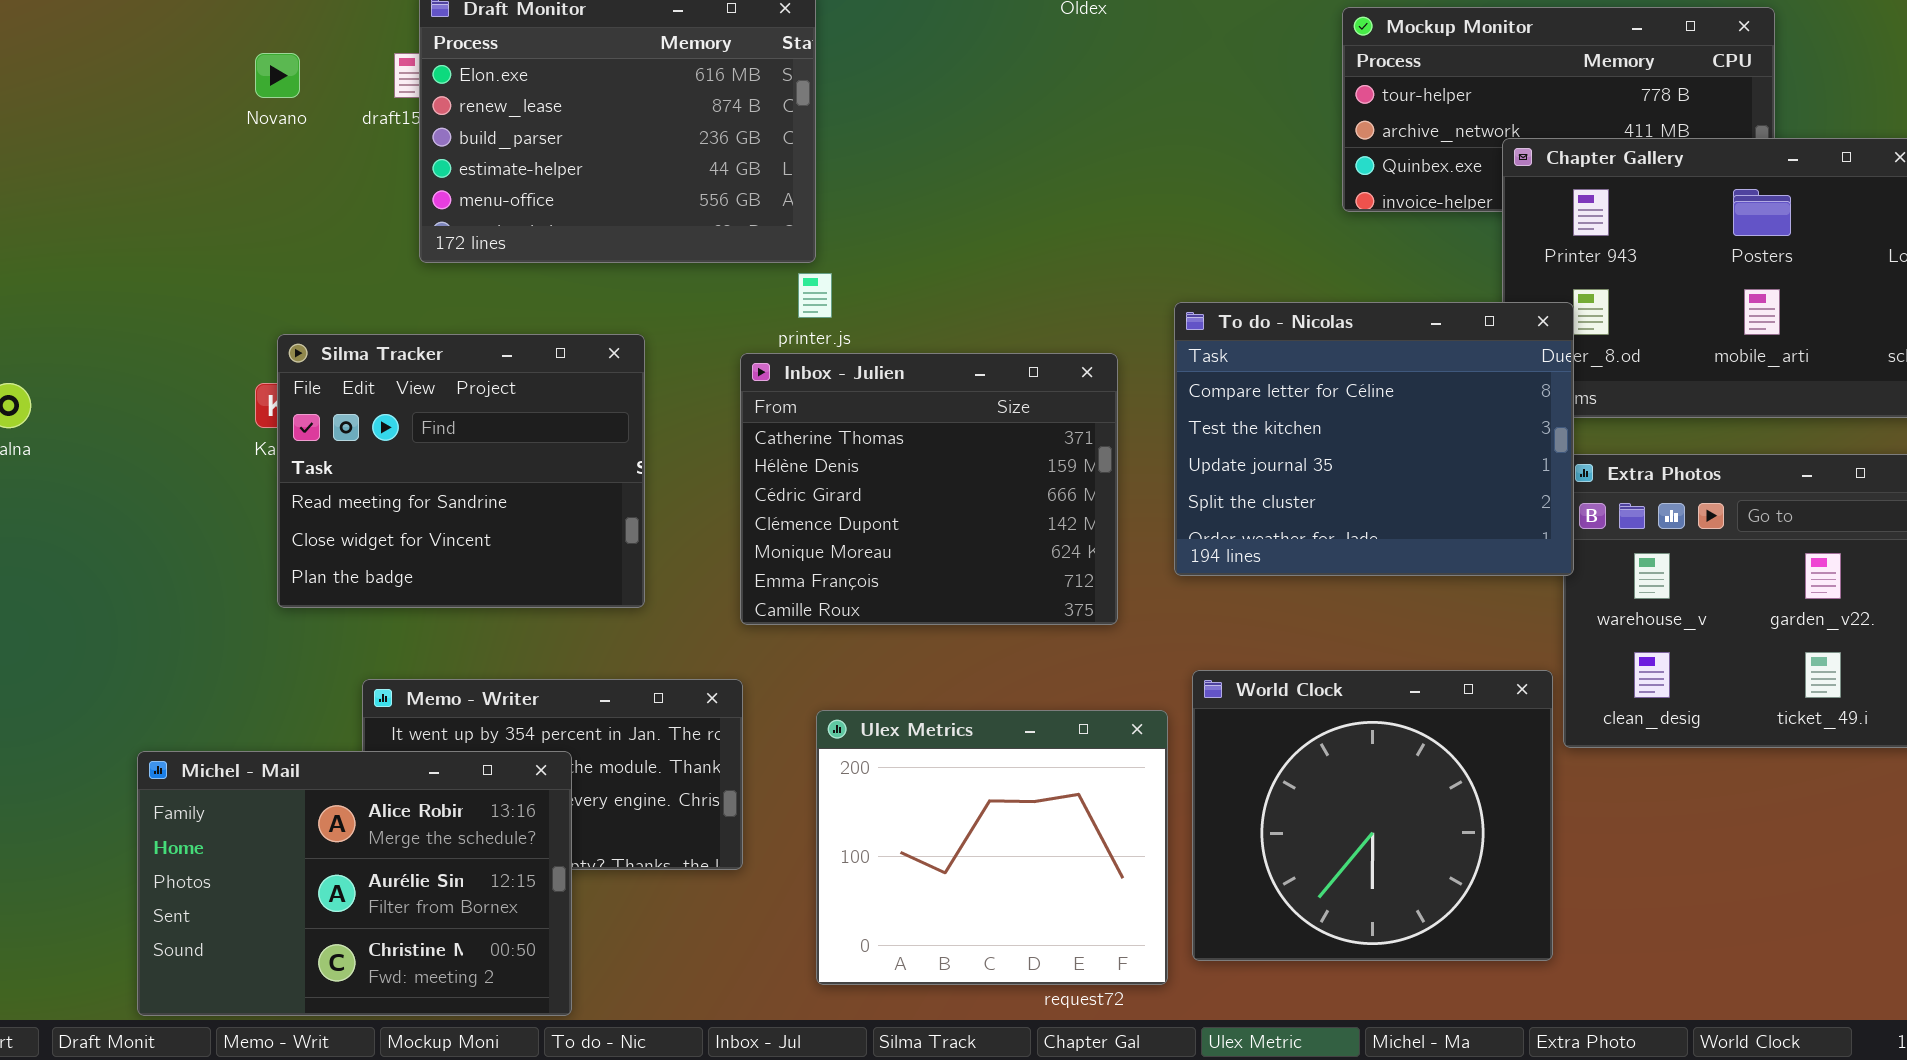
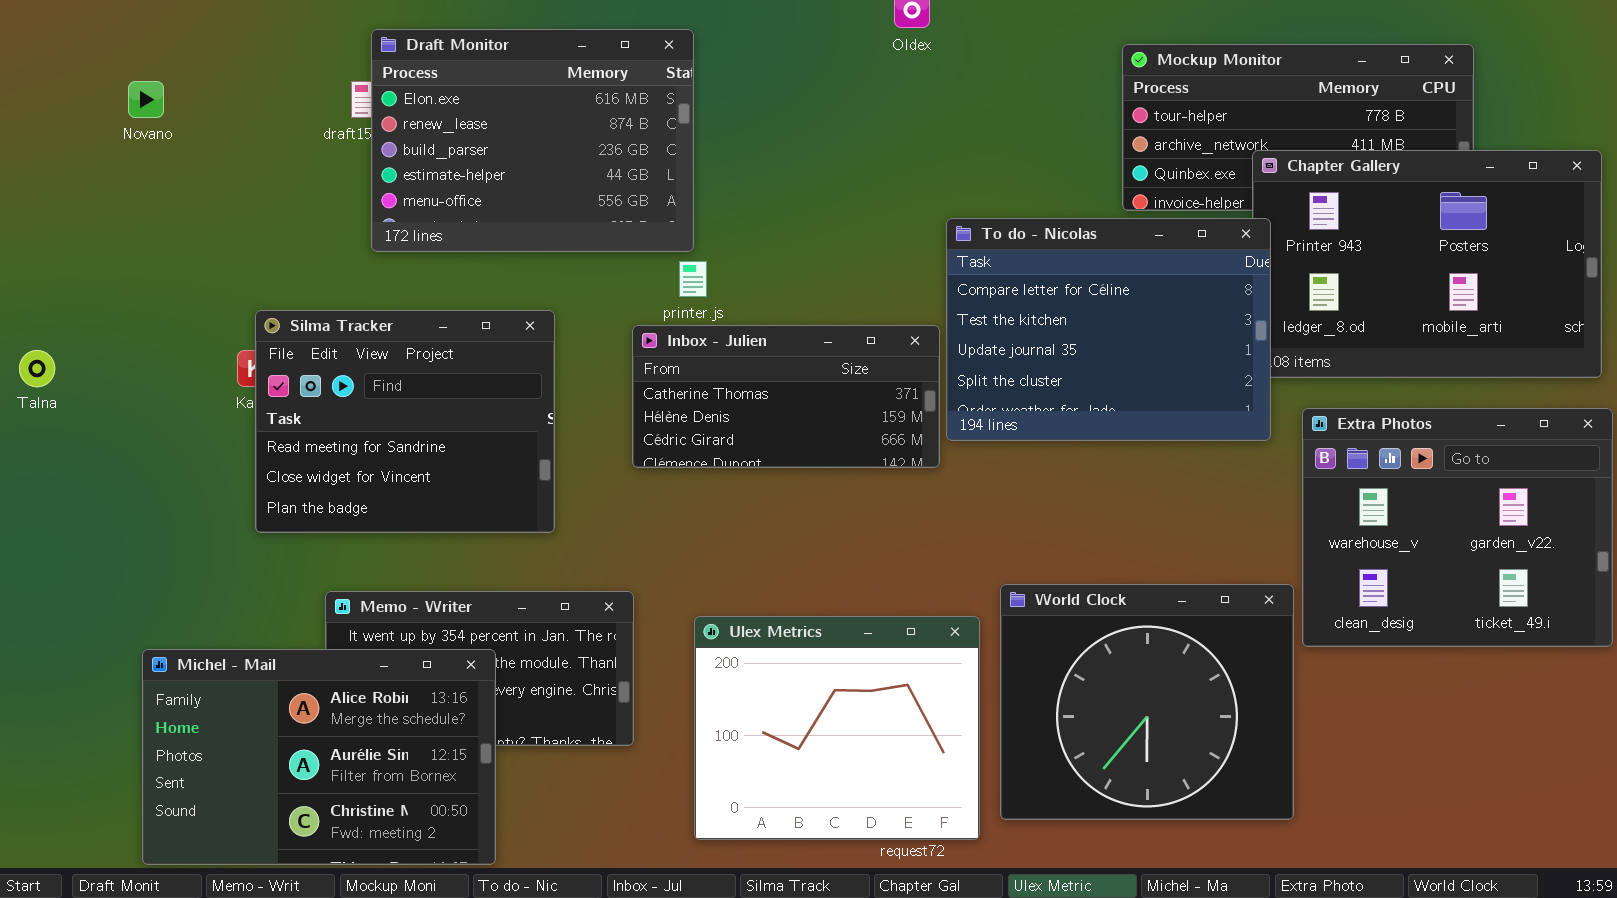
Novano: [255,53,300,98] -> [128,81,164,118], moved
To do - Nicolas: [1174,302,1574,576] -> [946,218,1271,441], moved
Inbox - Julien: [740,353,1118,625] -> [632,325,940,468], resized

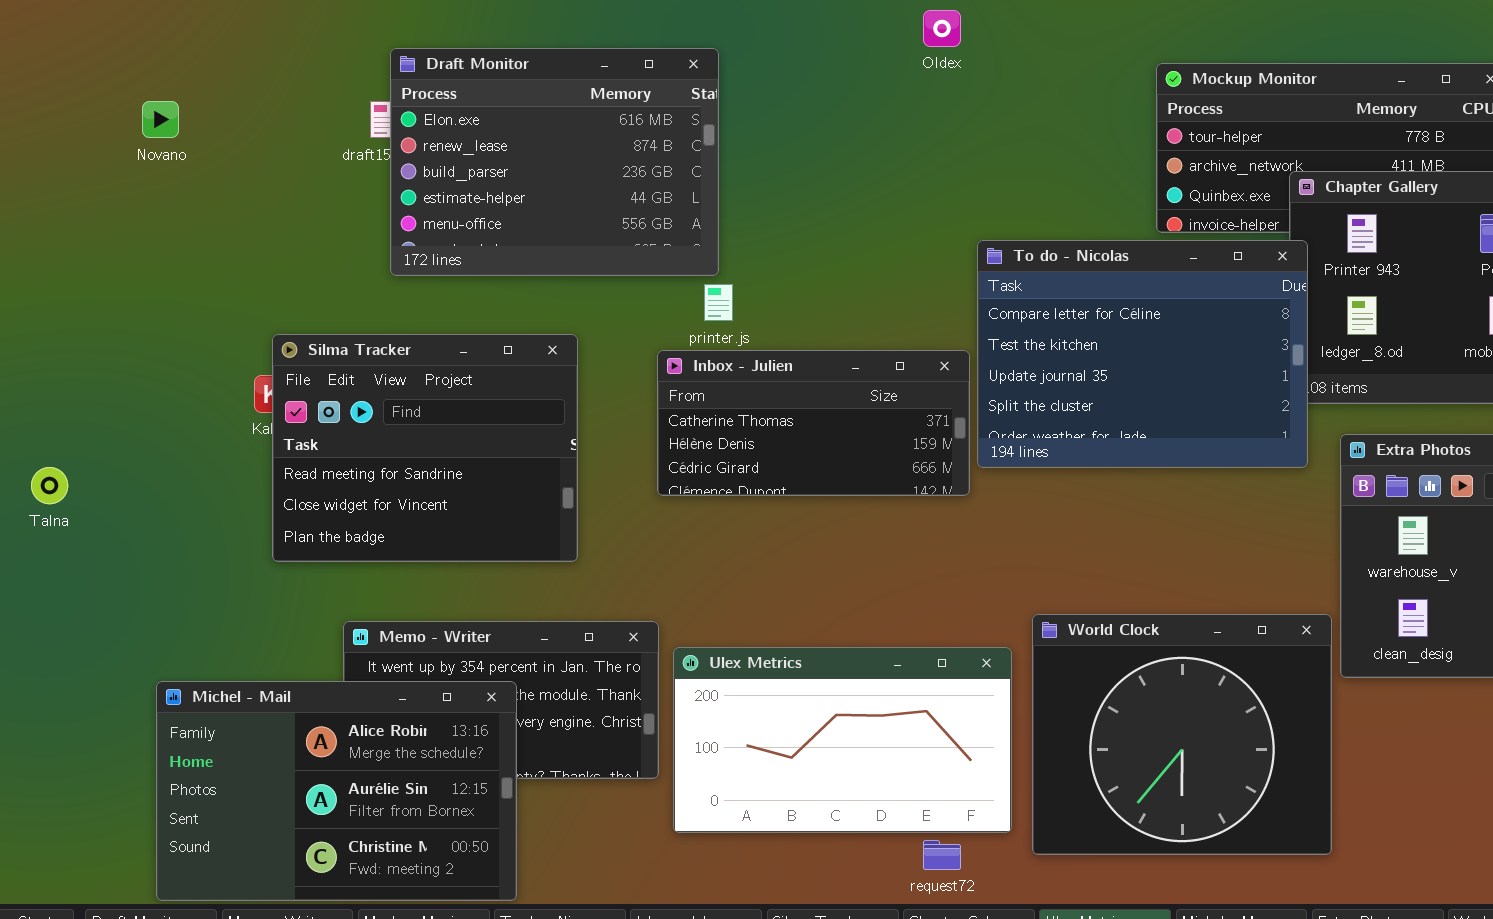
Talna: [19,350,55,387] -> [31,467,68,504], moved
Ulex Metrics: [694,616,980,840] -> [673,647,1012,833], resized

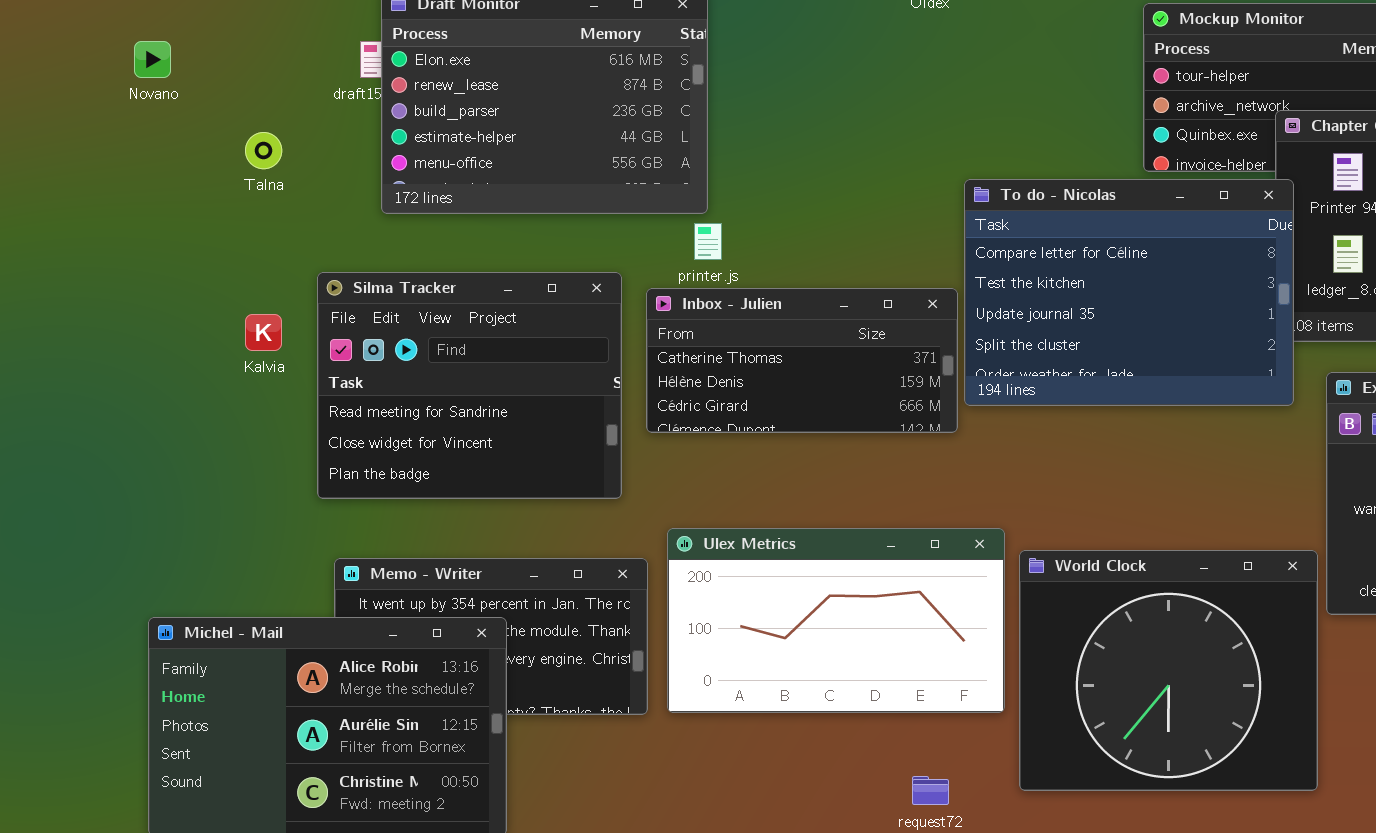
Silma Tracker: [272,334,578,562] -> [317,272,622,499], moved
Talna: [31,467,68,504] -> [245,132,282,169], moved
Ulex Metrics: [673,647,1012,833] -> [667,528,1005,713], moved

